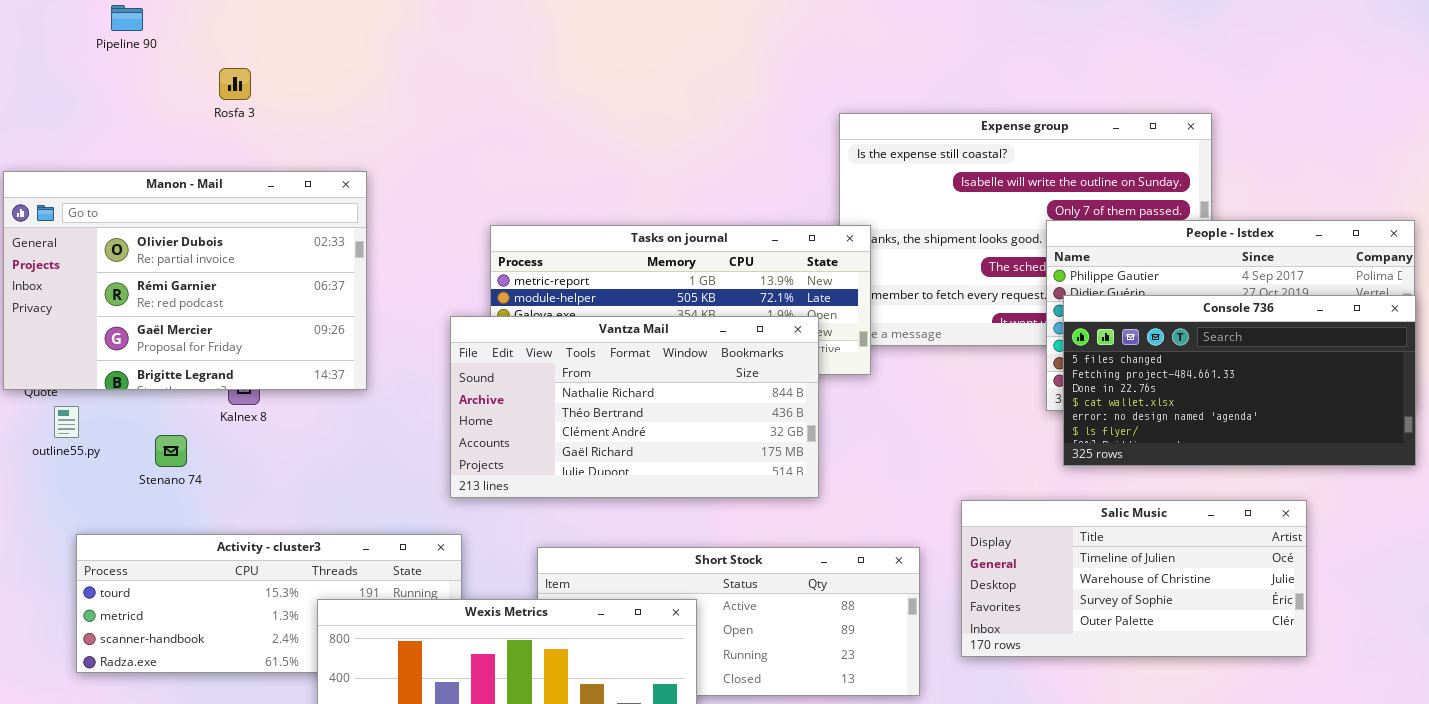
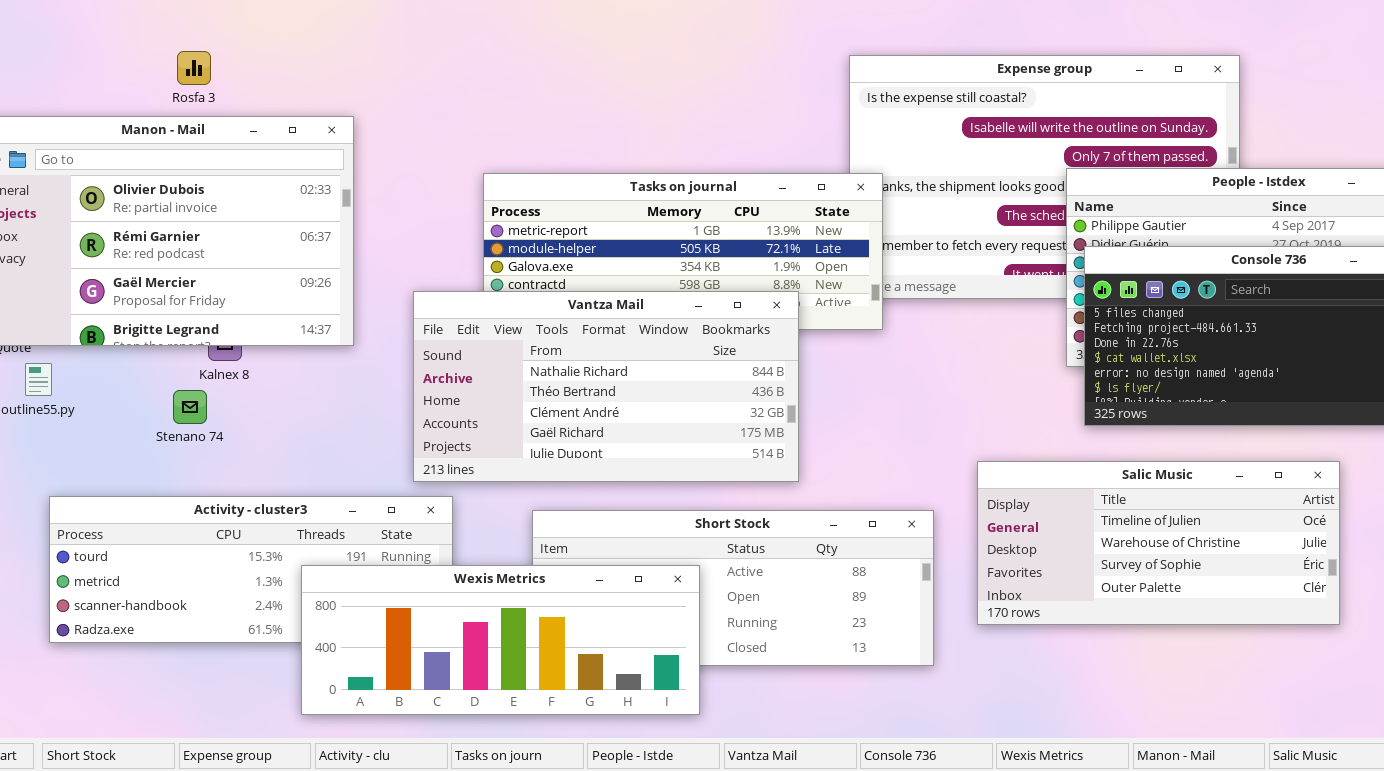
Rosfa 3: [219,68,251,100] -> [177,51,211,85], moved
Vantza Mail: [450,316,819,498] -> [413,291,799,482], moved
Stenano 74: [155,435,187,467] -> [173,390,207,424], moved

